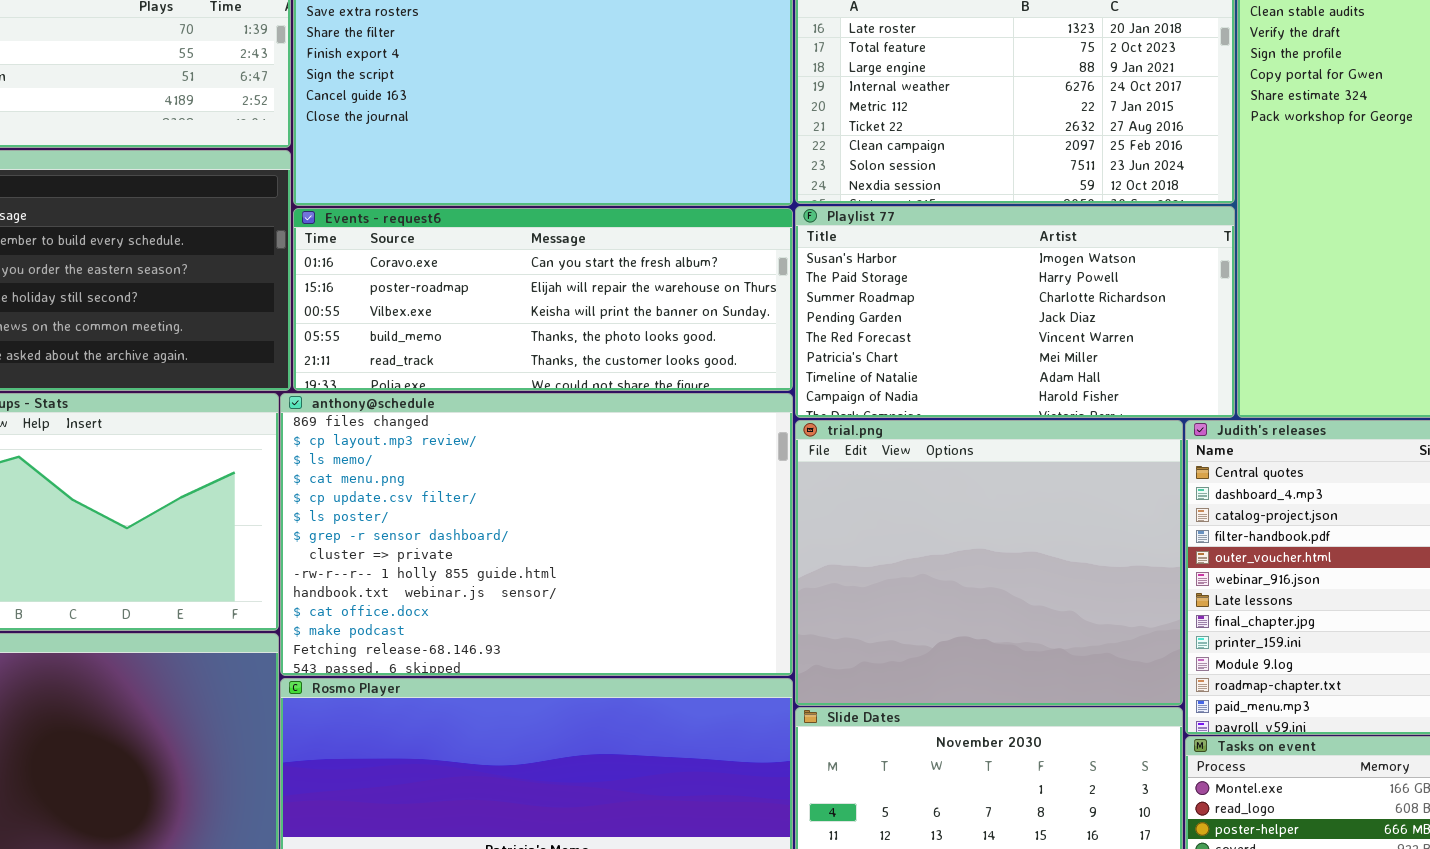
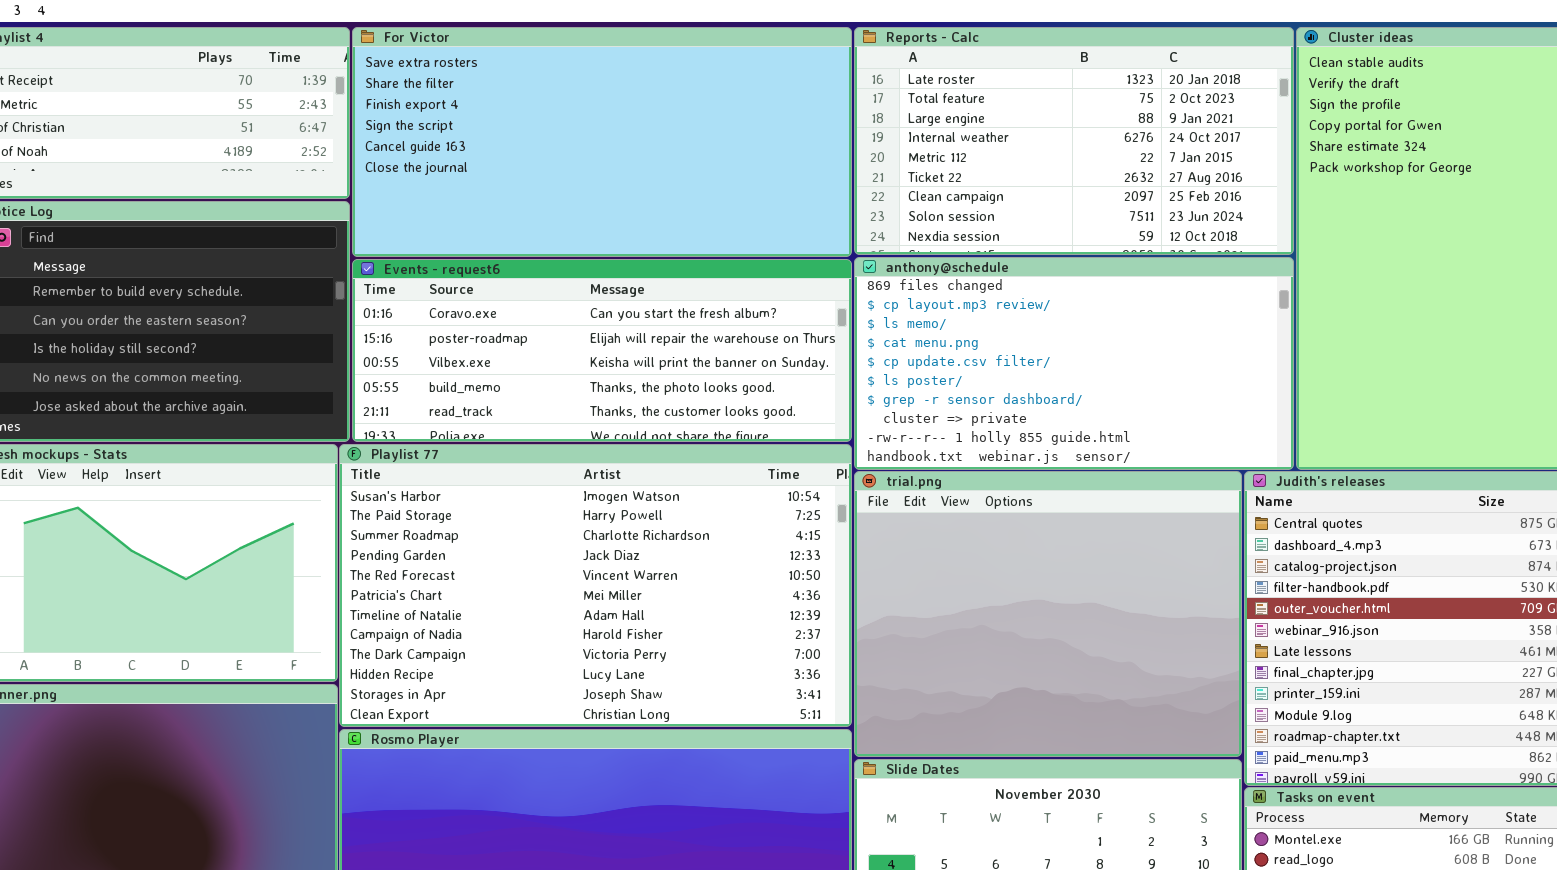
Playlist 77: [795,206,1235,418] -> [339,444,852,727], moved, resized
anthony@schedule: [280,393,793,676] -> [854,257,1294,470], moved, resized

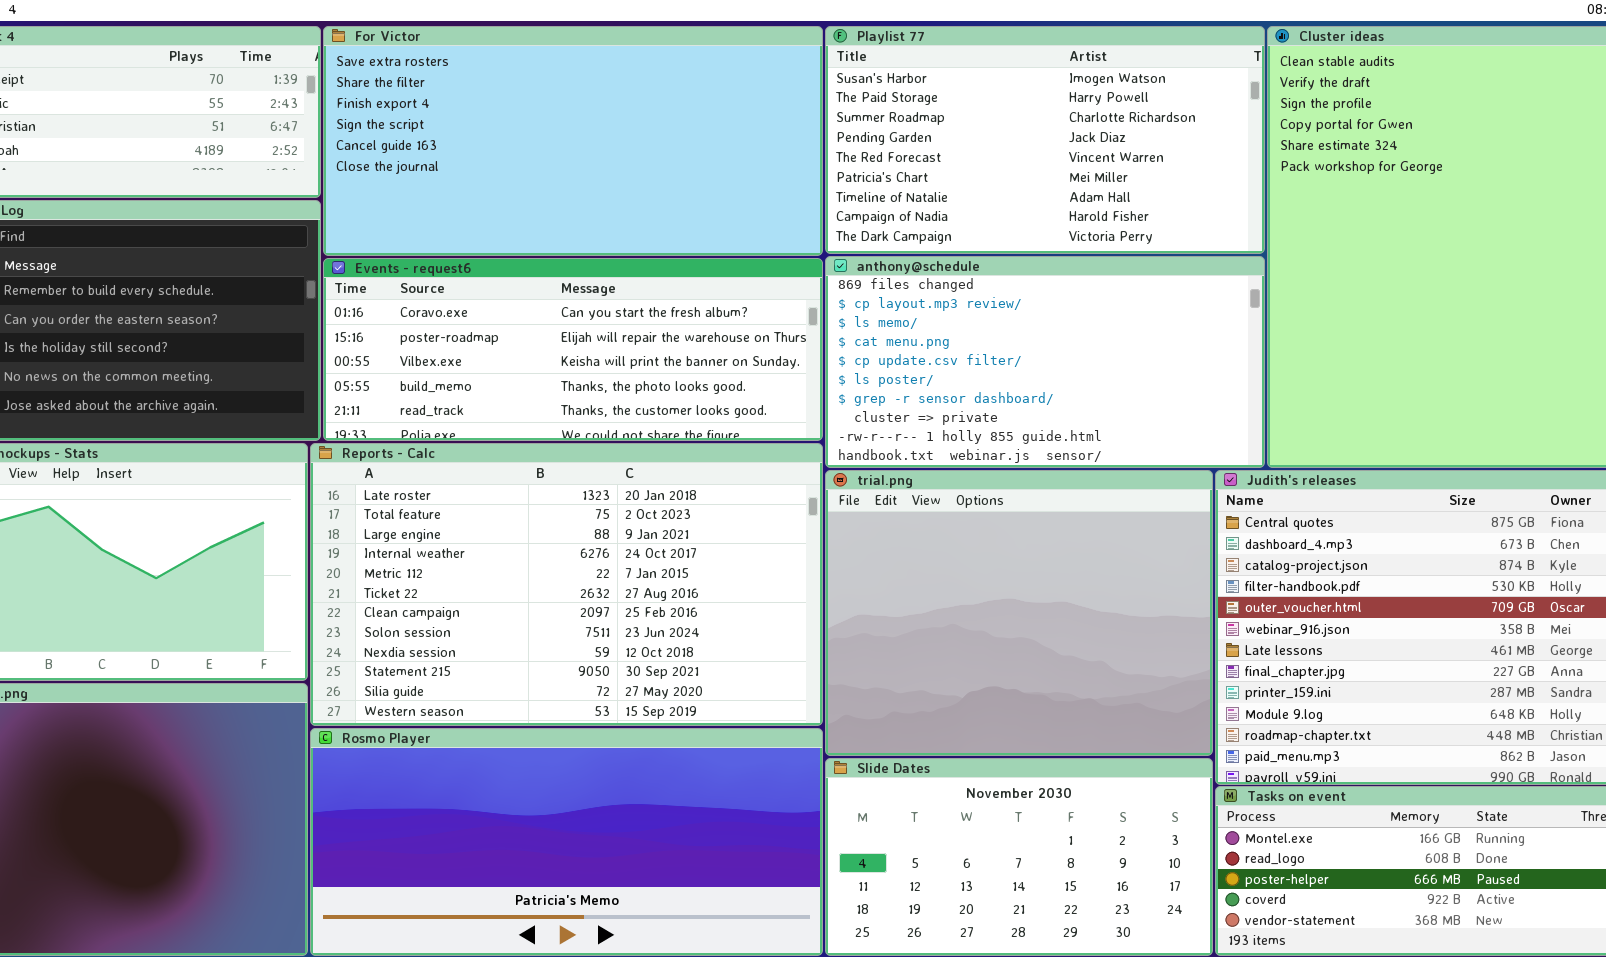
Reports - Calc: [854,27,1294,255] -> [310,443,823,726], moved, resized
Playlist 77: [339,444,852,727] -> [825,26,1265,254], moved, resized

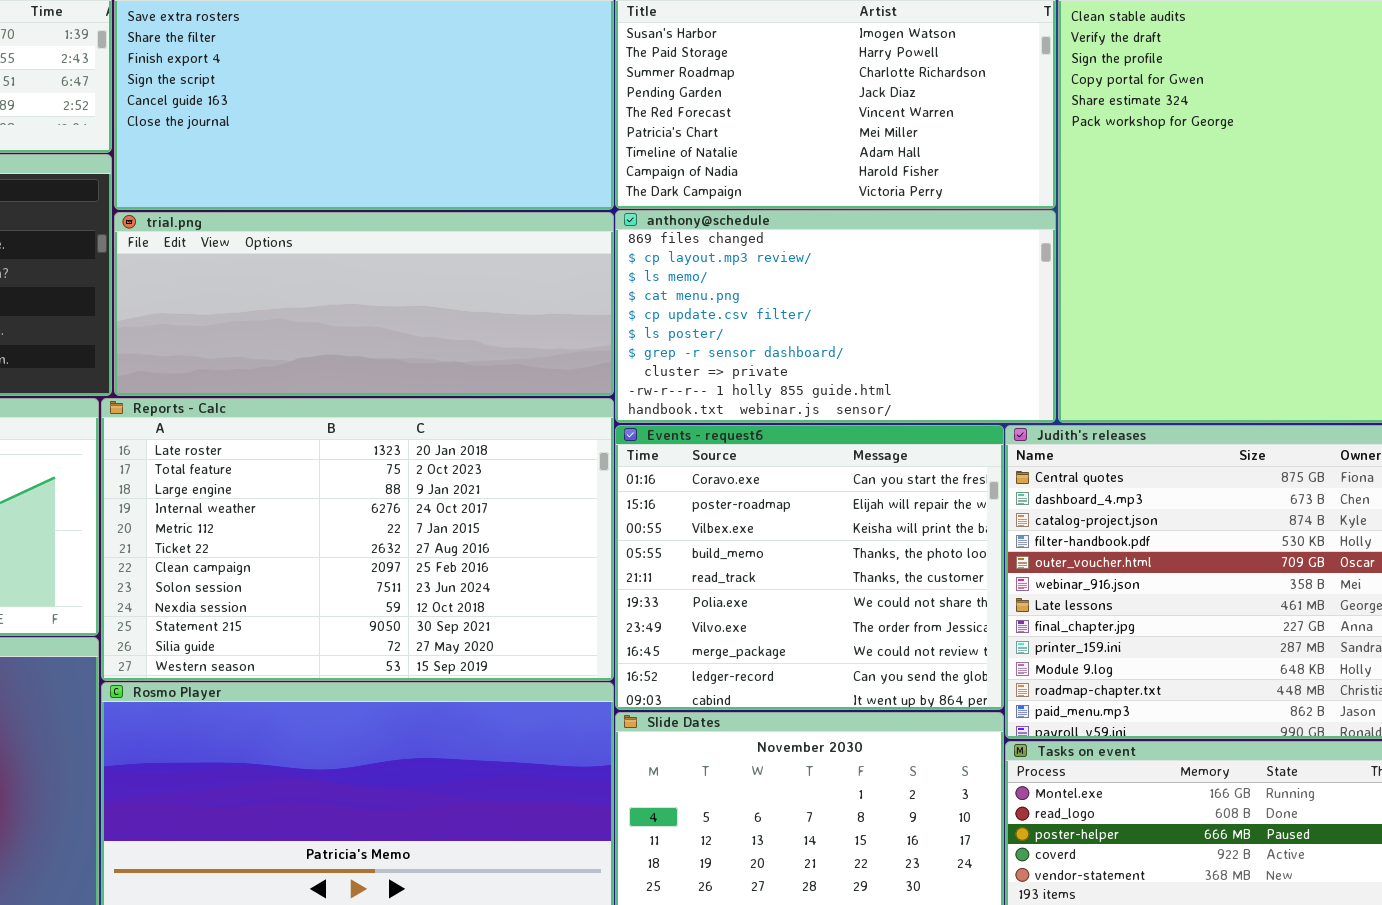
Events - request6: [323,258,823,441] -> [615,425,1004,710], moved, resized
trial.png: [825,470,1213,756] -> [114,212,614,396], moved, resized

